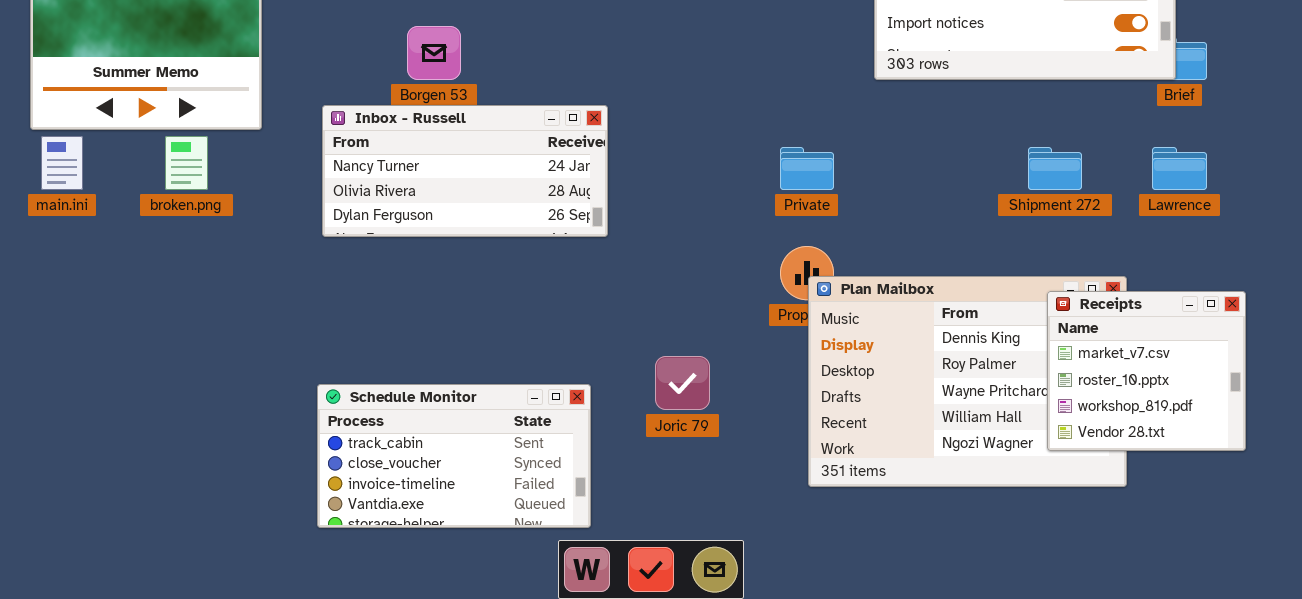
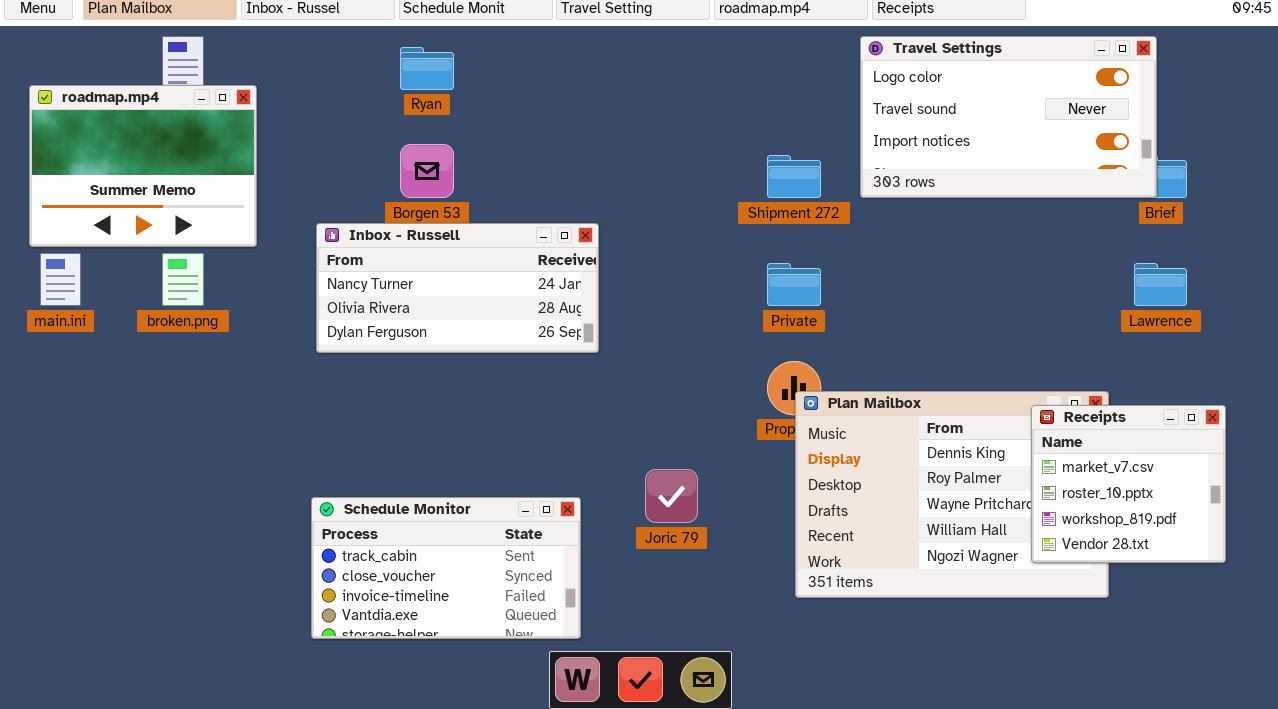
Shipment 272: [1028,147,1082,190] -> [767,155,821,198], moved

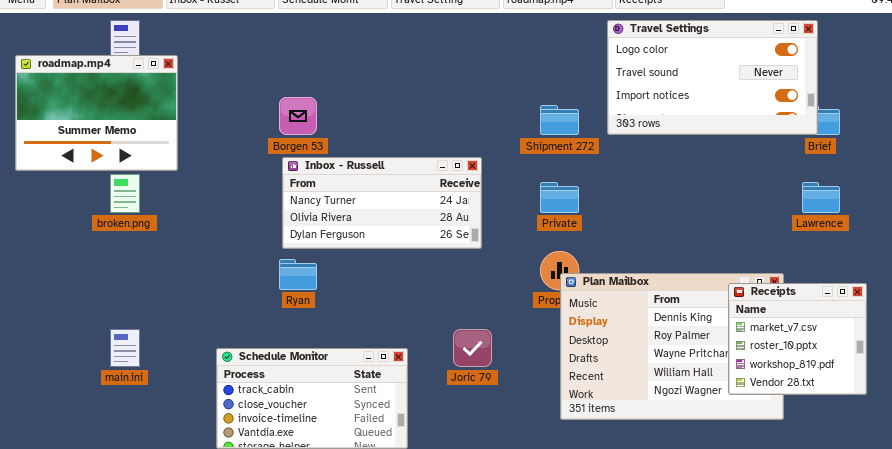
Ryan: [400,47,454,90] -> [279,259,317,290], moved
Inbox - Russell: [316,223,599,353] -> [282,157,482,249], moved
main.ini: [40,253,81,306] -> [110,329,140,367], moved

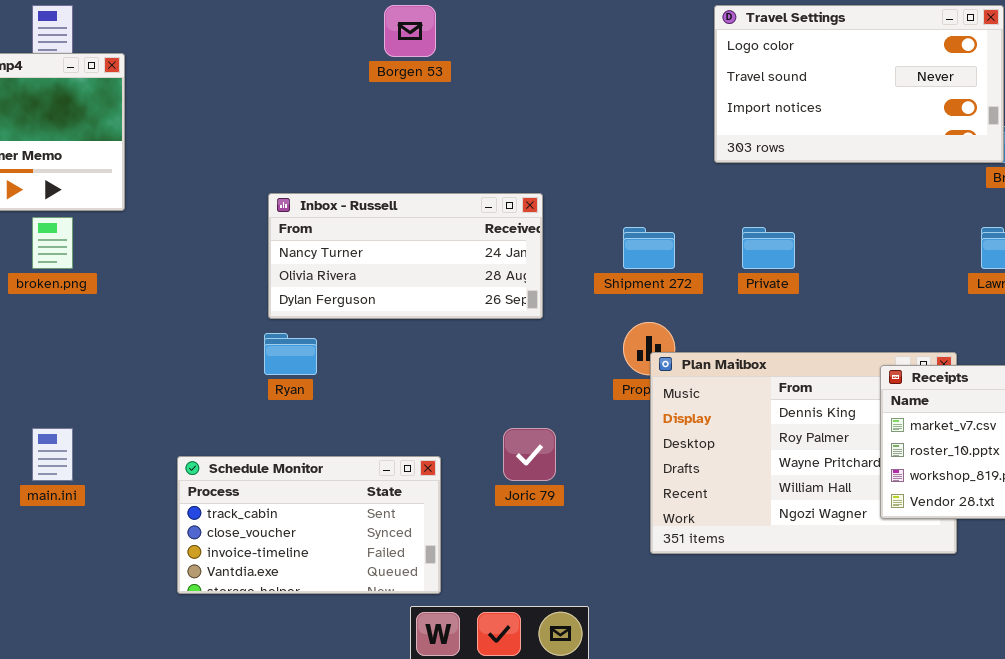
Borgen 53: [279,97,317,135] -> [384,5,436,57], moved
Shipment 272: [540,105,579,135] -> [623,227,675,269], moved
Private: [540,182,579,213] -> [742,227,795,269], moved

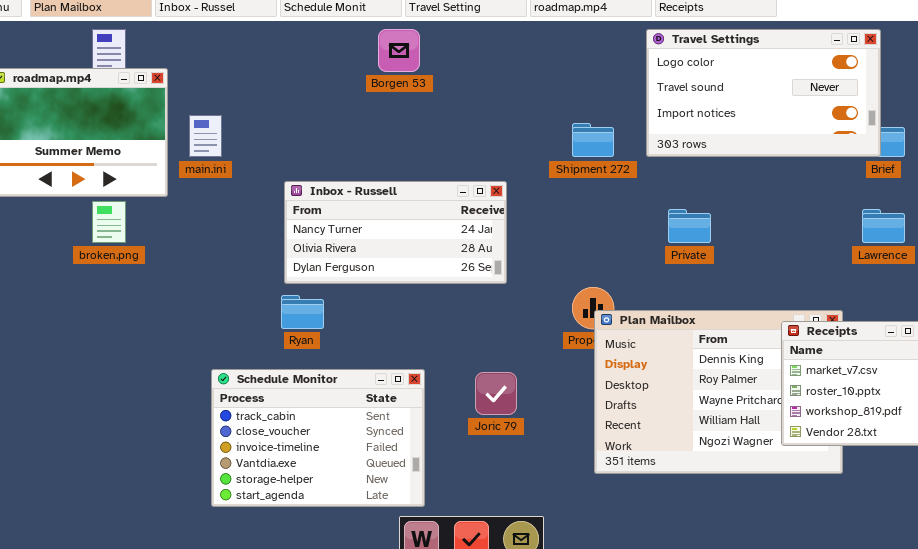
Shipment 272: [623,227,675,269] -> [572,123,614,157], moved
main.ini: [32,428,73,481] -> [189,115,222,157], moved
Schedule Monitor: [177,456,441,594] -> [211,369,425,507], resized

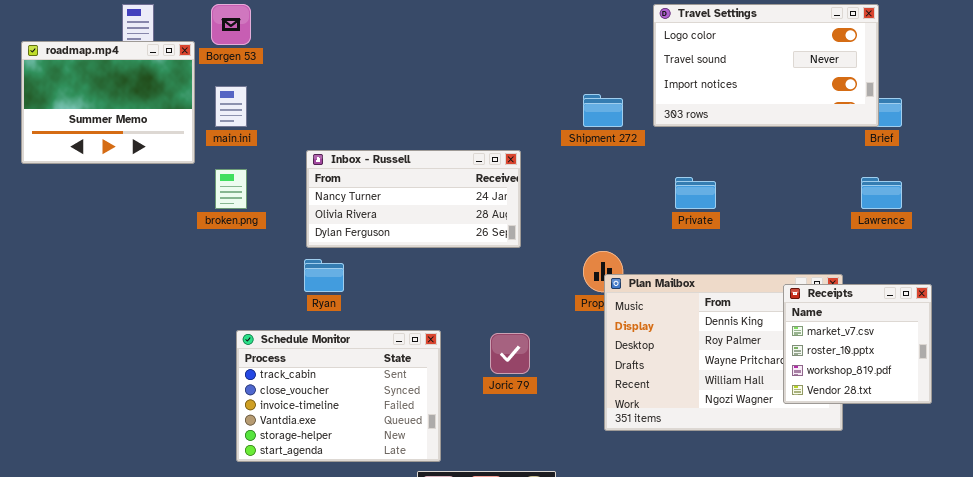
Borgen 53: [378,29,420,72] -> [211,4,251,45], moved
broken.png: [92,201,126,243] -> [215,169,247,209], moved

